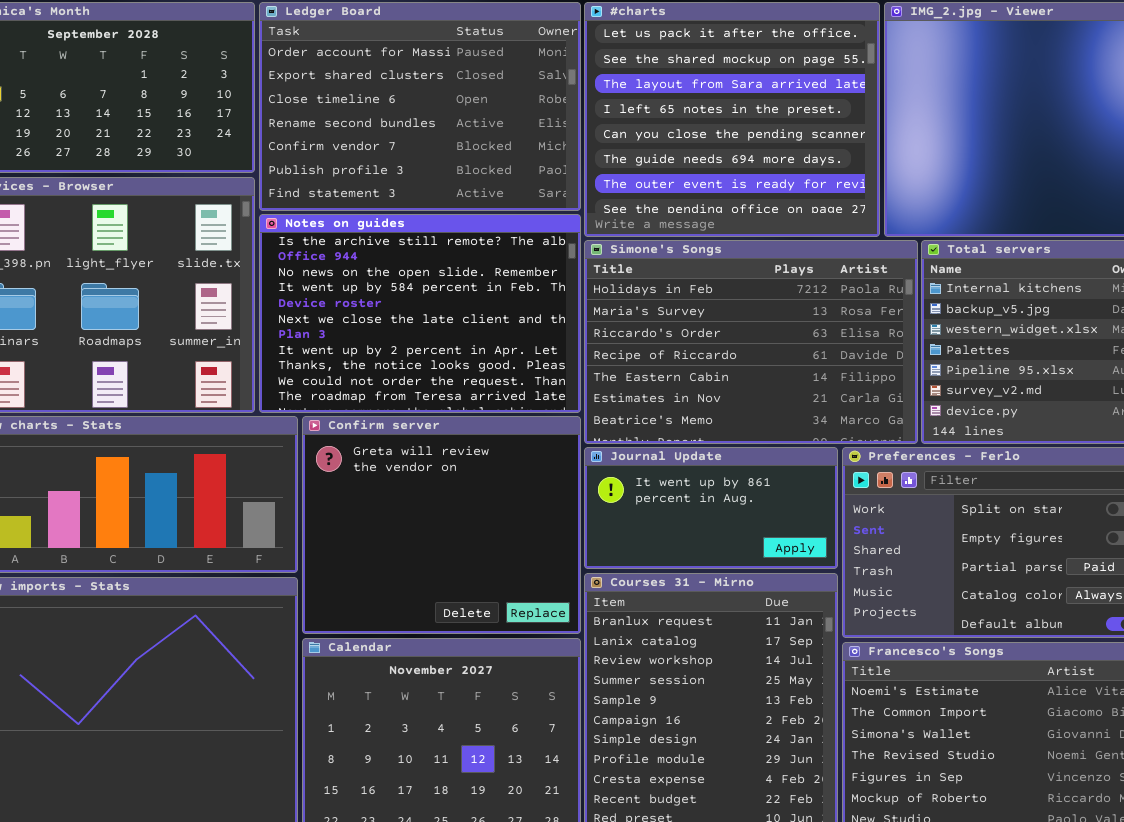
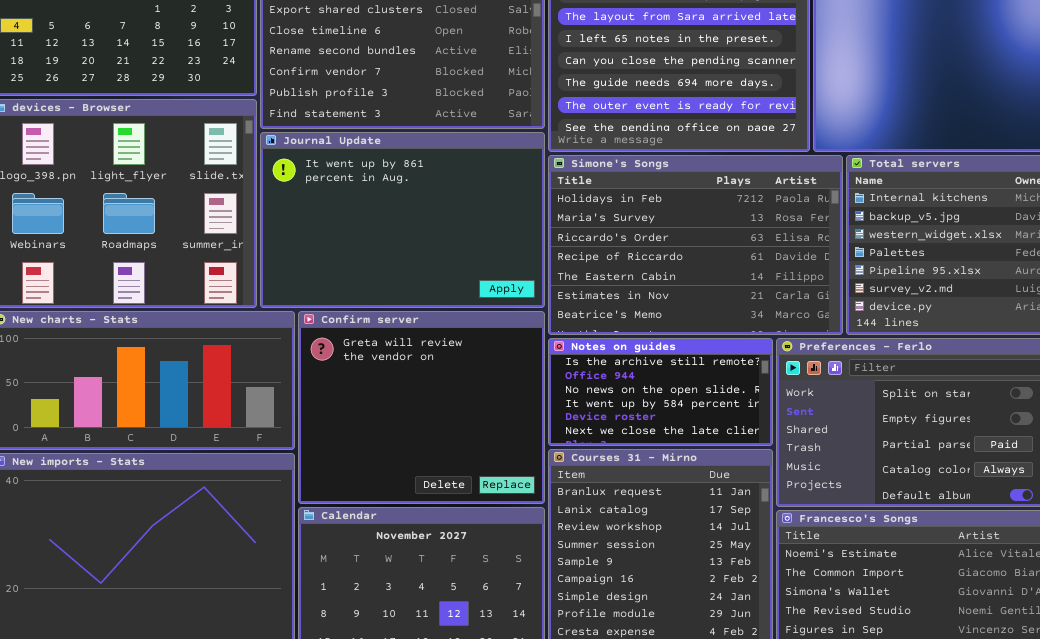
Notes on guides: [259,214,581,413] -> [548,338,773,446], moved, resized
Journal Update: [584,447,838,569] -> [260,132,545,308], moved, resized

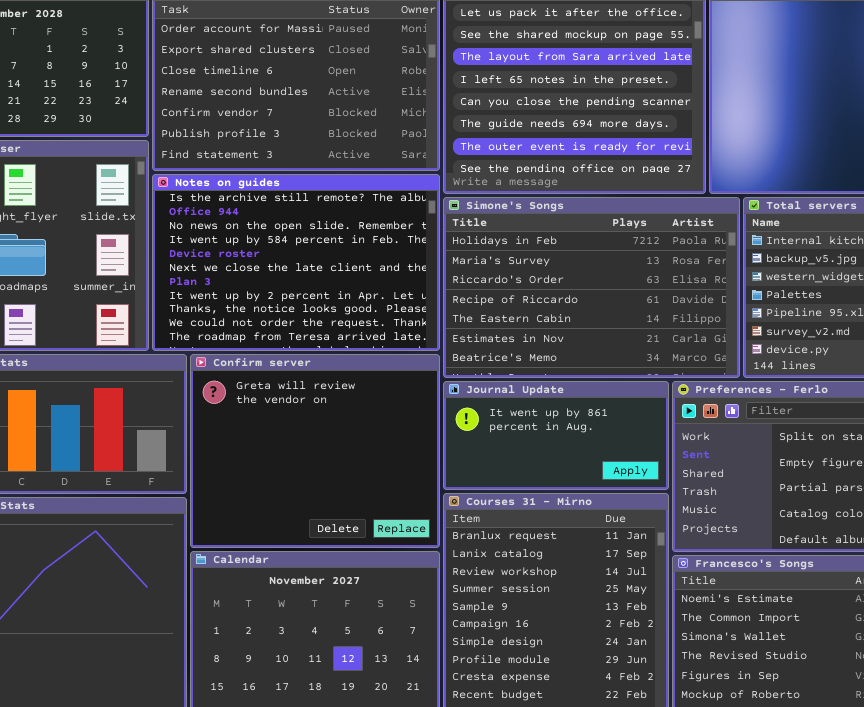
Journal Update: [260,132,545,308] -> [443,381,669,490], moved, resized
Notes on guides: [548,338,773,446] -> [152,174,440,351], moved, resized

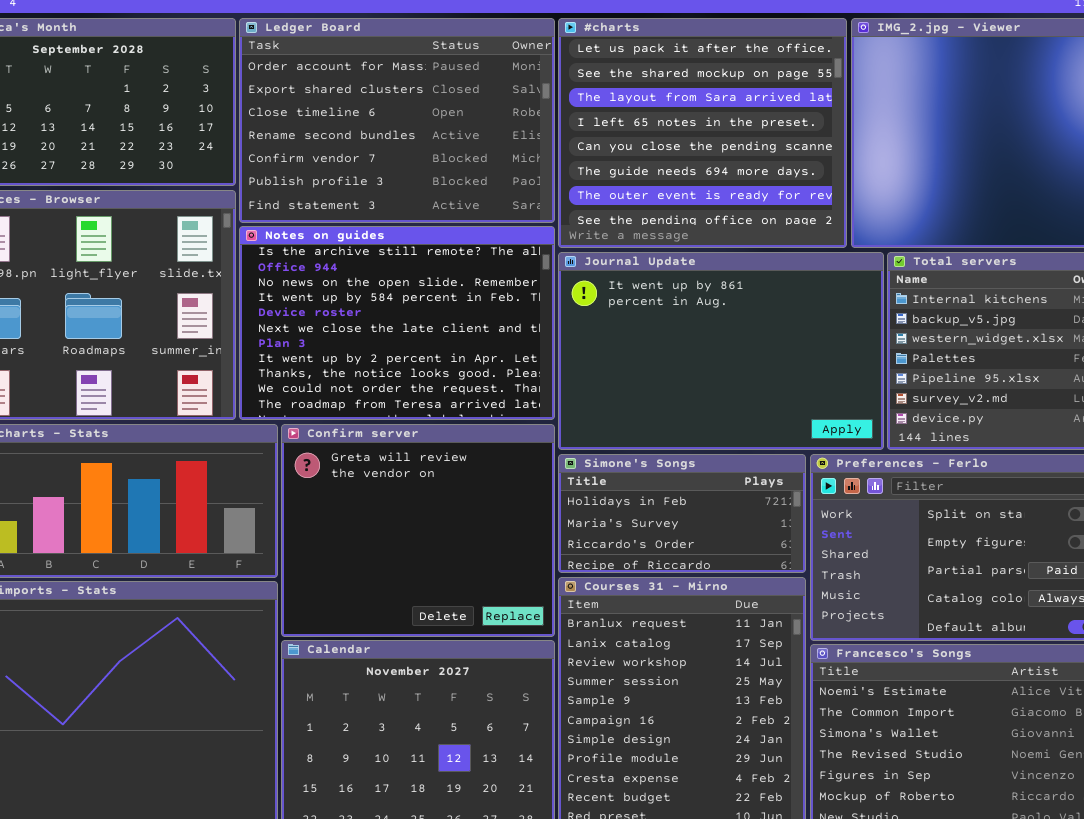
Simone's Songs: [443,197,740,378] -> [558,454,806,573], moved, resized
Journal Update: [443,381,669,490] -> [558,252,884,450], moved, resized

